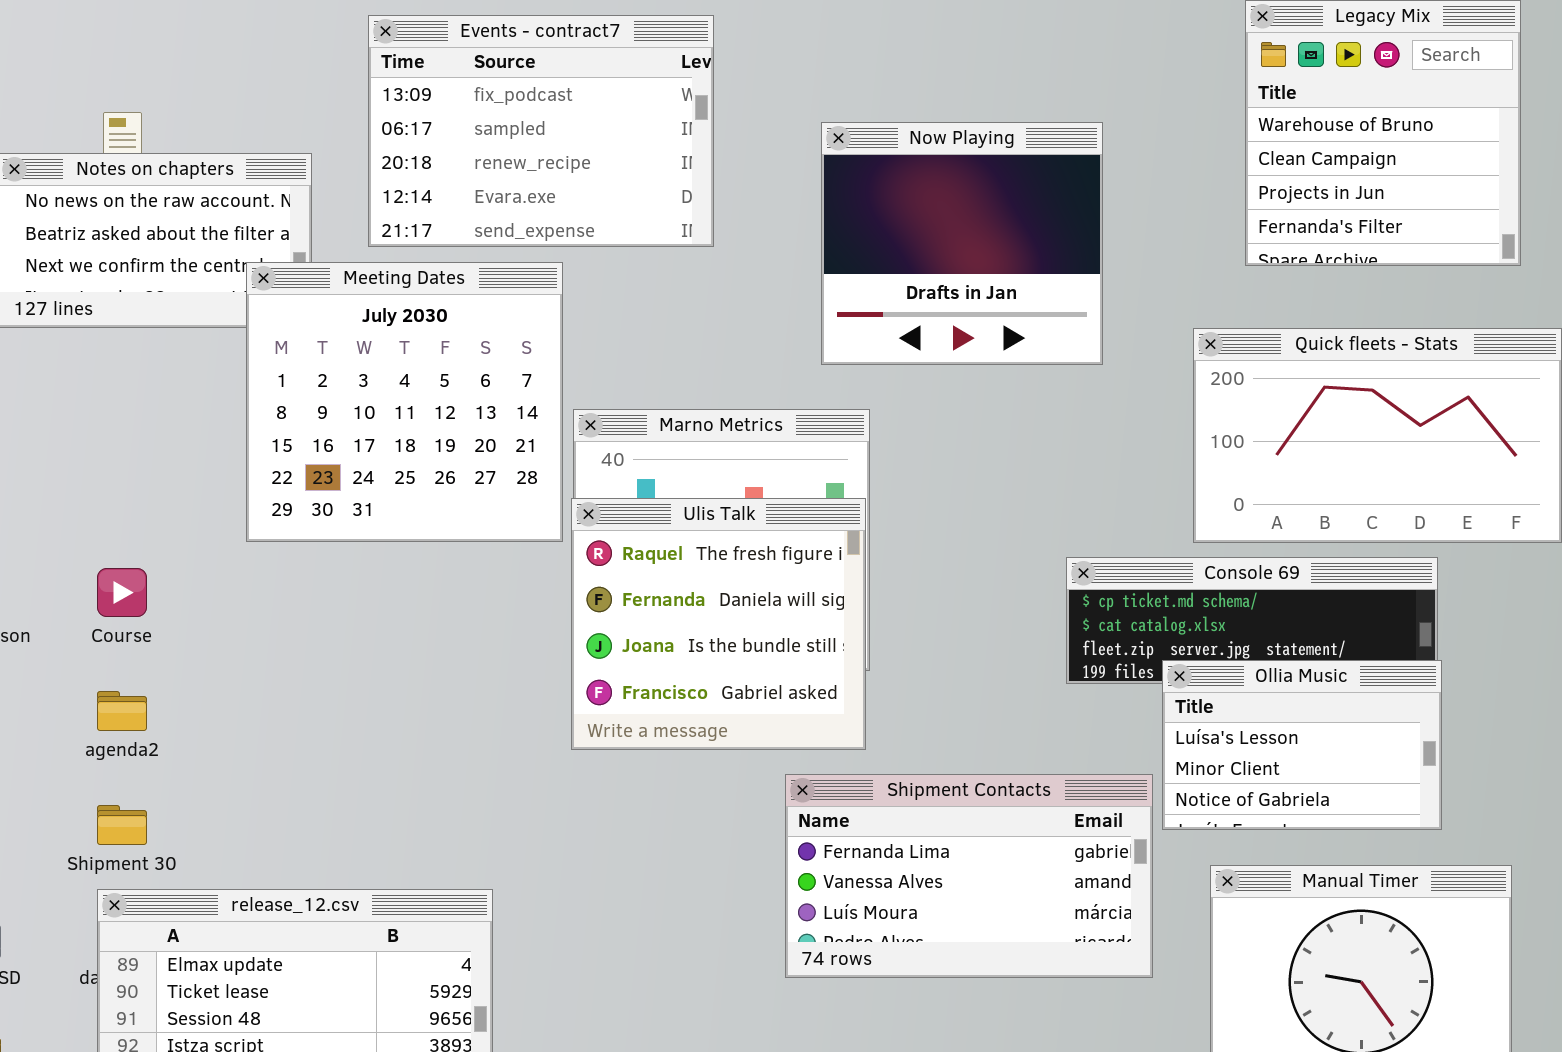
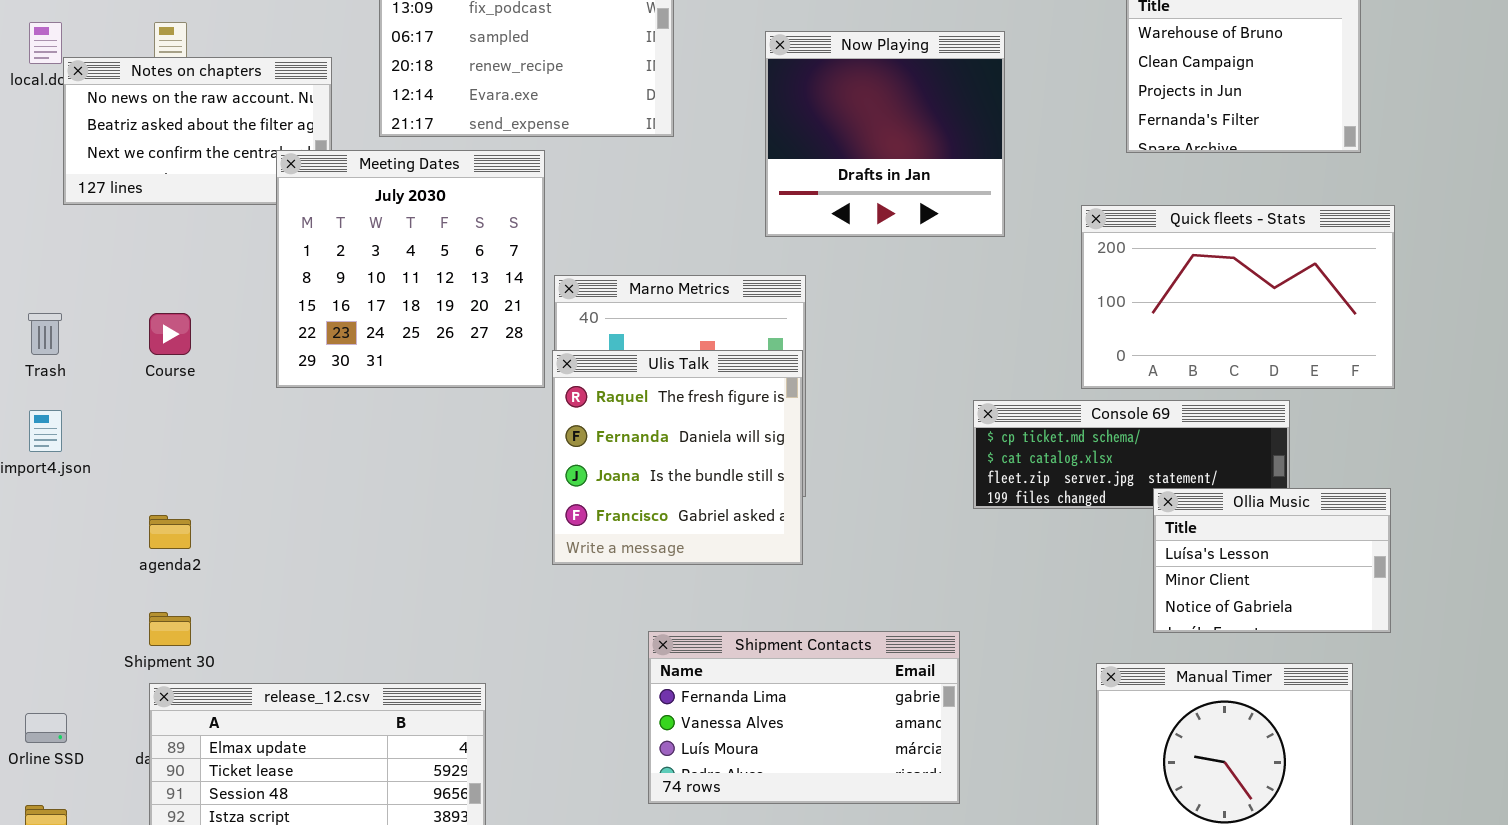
Course: [97,568,147,617] -> [149,313,191,355], moved
Ollia Music: [1162,660,1442,830] -> [1153,488,1391,633], moved
Shipment Contacts: [785,774,1153,978] -> [648,631,960,804], moved

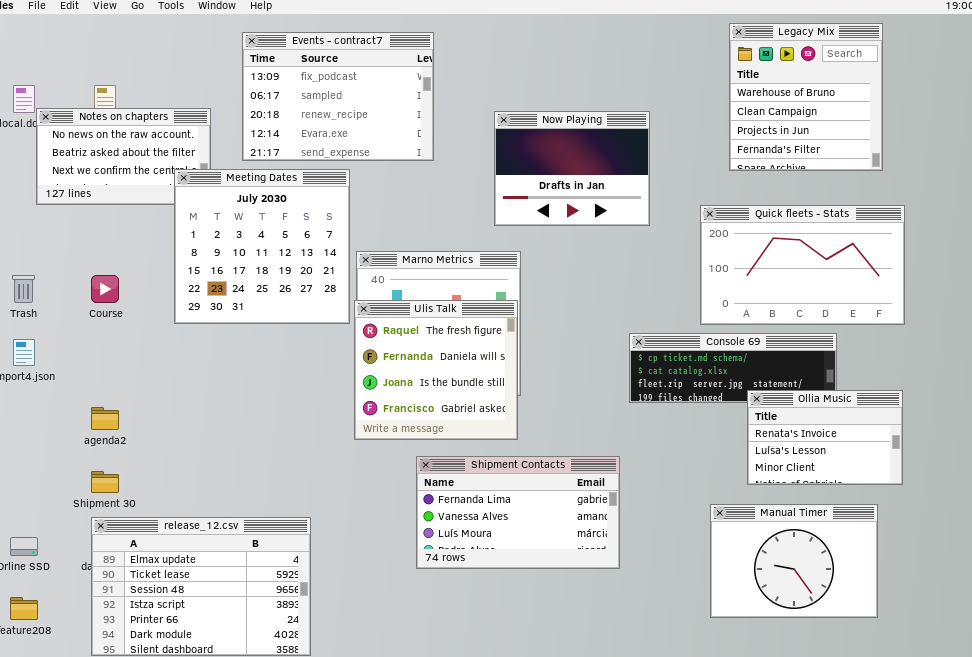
Now Playing: [765,31,1005,237] -> [494,111,650,226], resized
Ollia Music: [1153,488,1391,633] -> [747,390,903,485], scrolled up 1 row
Shipment Contacts: [648,631,960,804] -> [416,456,620,569], moved

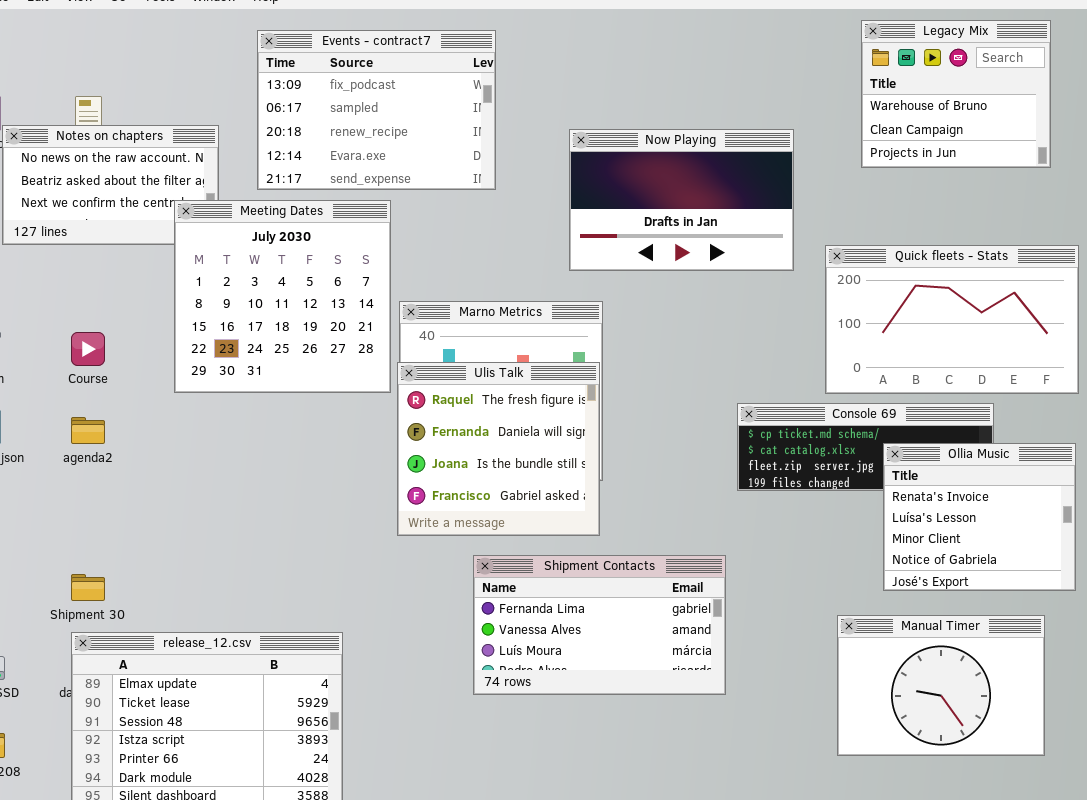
Legacy Mix: [729,23,883,171] -> [861,20,1051,168], resized
Now Playing: [494,111,650,226] -> [569,129,794,271], resized
Ollia Music: [747,390,903,485] -> [883,443,1076,591], resized
agenda2: [91,407,119,430] -> [71,417,105,444], moved

